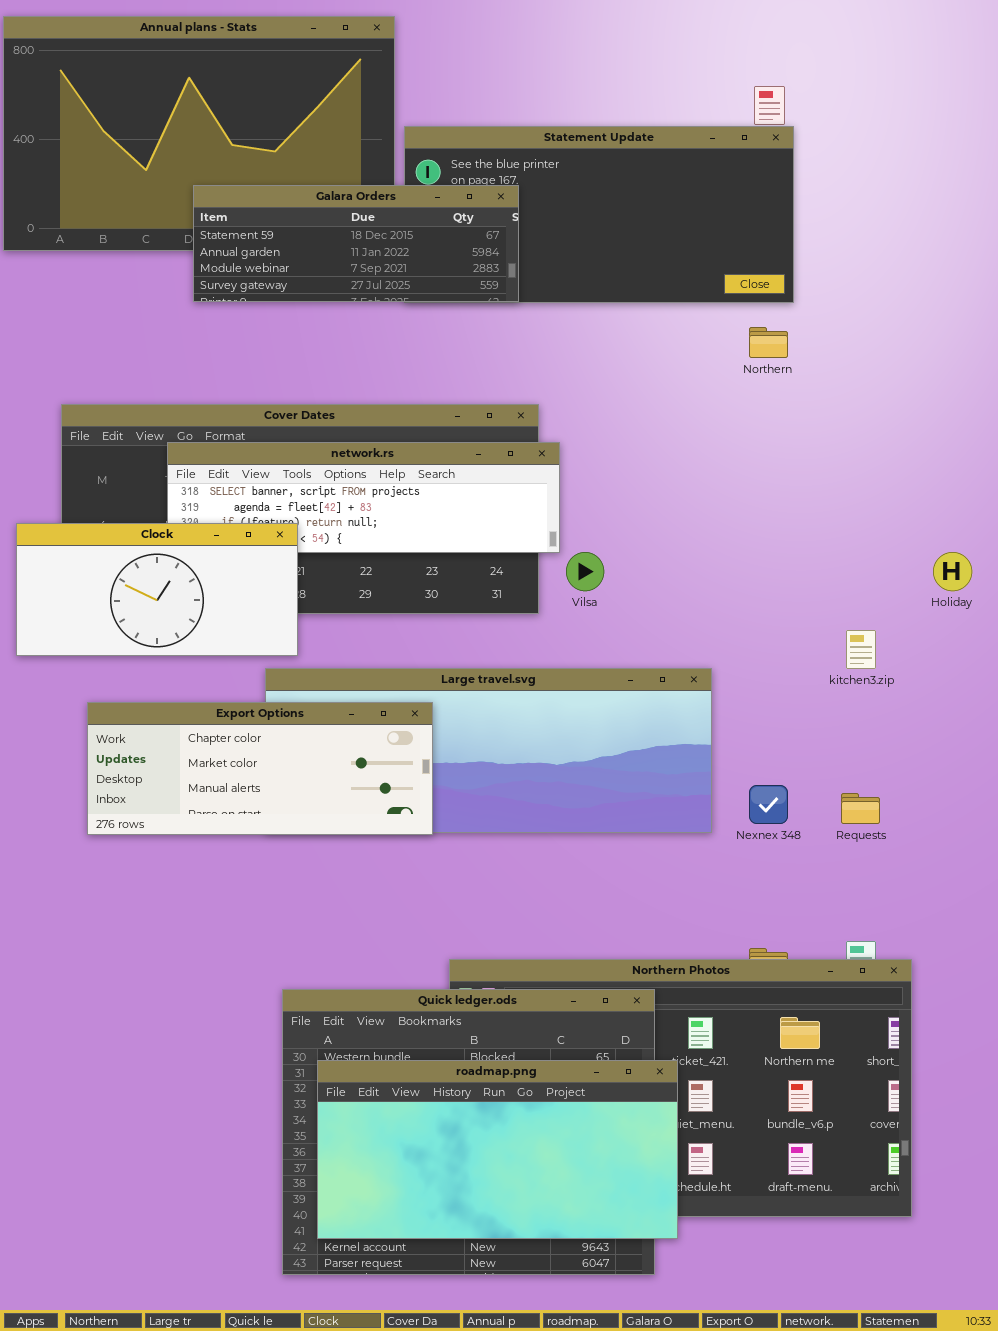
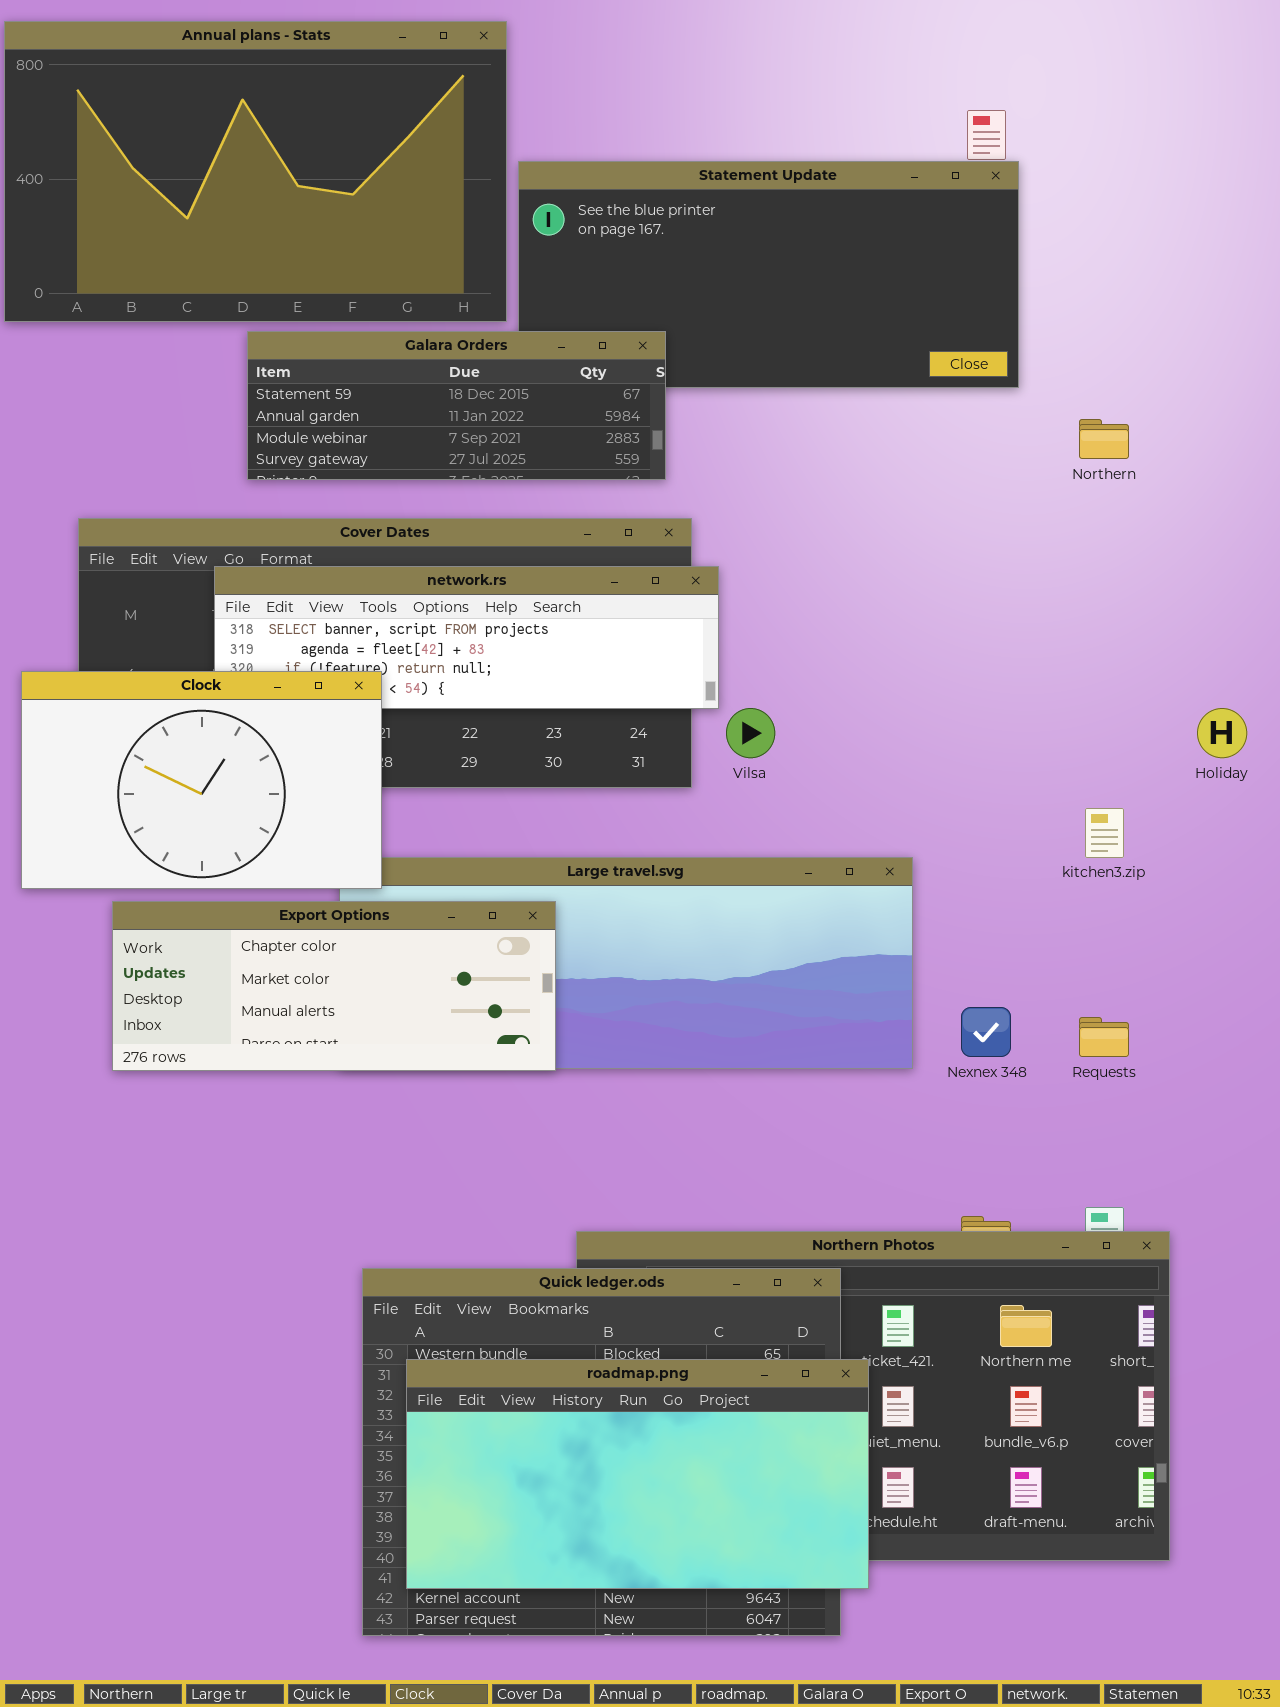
Galara Orders: [193,185,519,302] -> [247,331,666,480], moved
Northern: [749,327,788,358] -> [1079,419,1129,459], moved
Clock: [16,523,298,656] -> [21,671,382,889], resized

